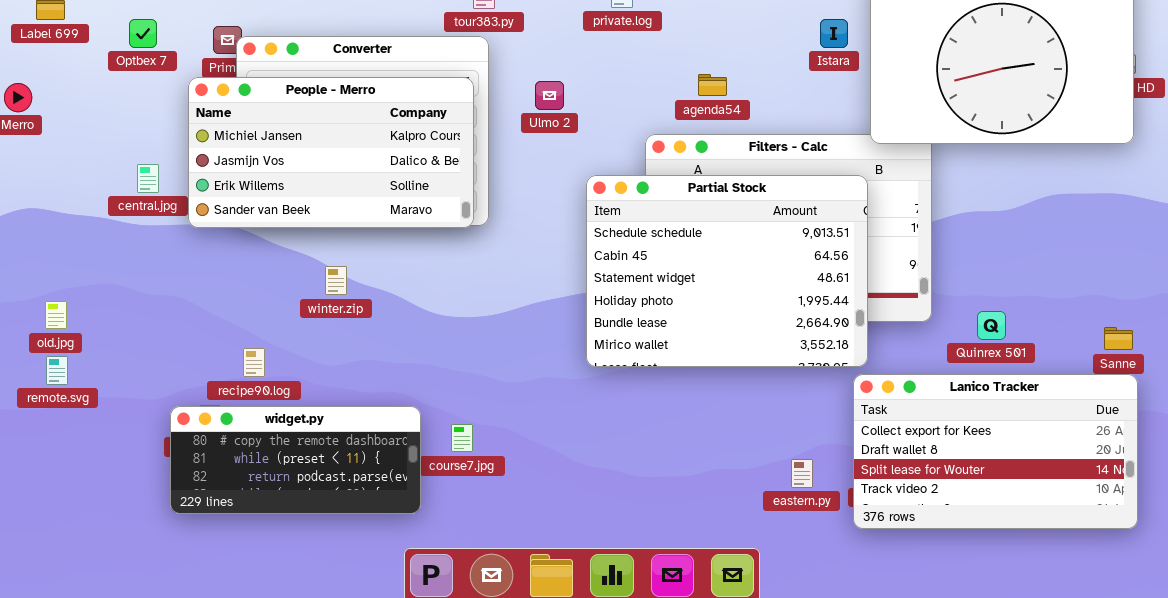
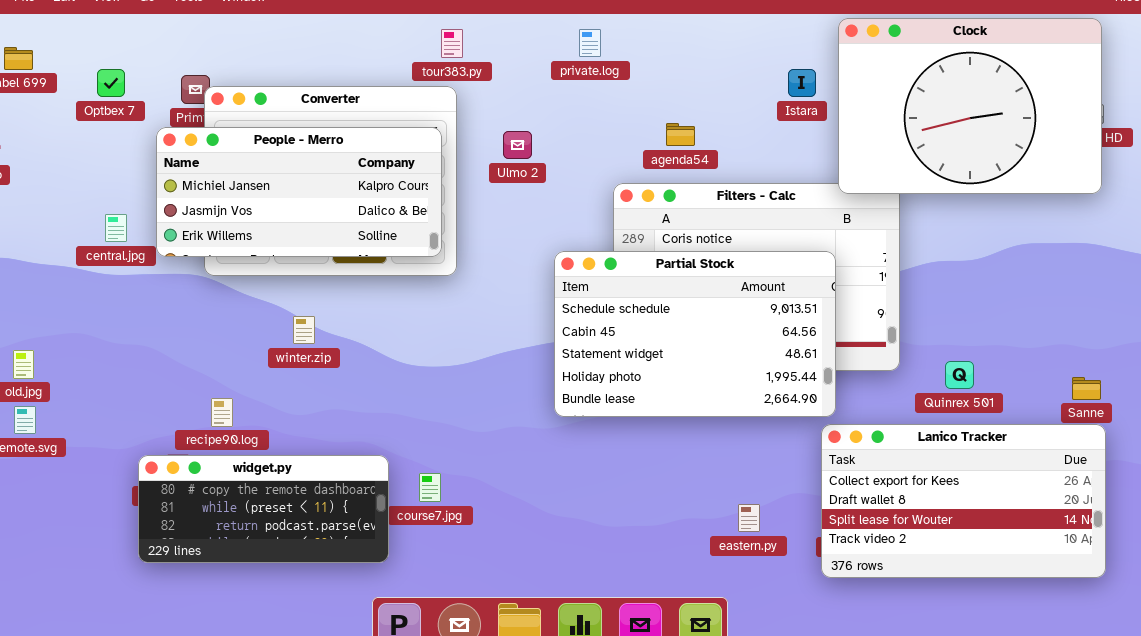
People - Merro: [188,77,474,228] -> [156,127,442,257], resized
Partial Stock: [586,175,868,367] -> [554,251,836,417], resized
eastern.py: [791,459,813,488] -> [738,504,760,532], moved

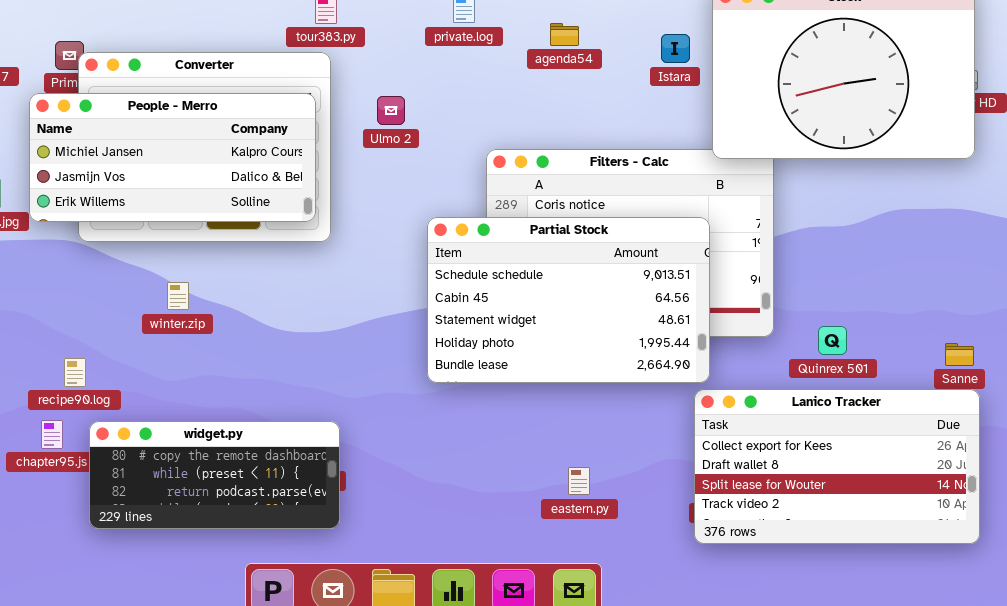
agenda54: [666,123,695,146] -> [550,23,579,46], moved
recipe90.log: [211,398,233,427] -> [64,358,86,387], moved
widget.py: [138,455,389,563] -> [89,421,340,529], moved
eastern.py: [738,504,760,532] -> [568,467,590,495], moved

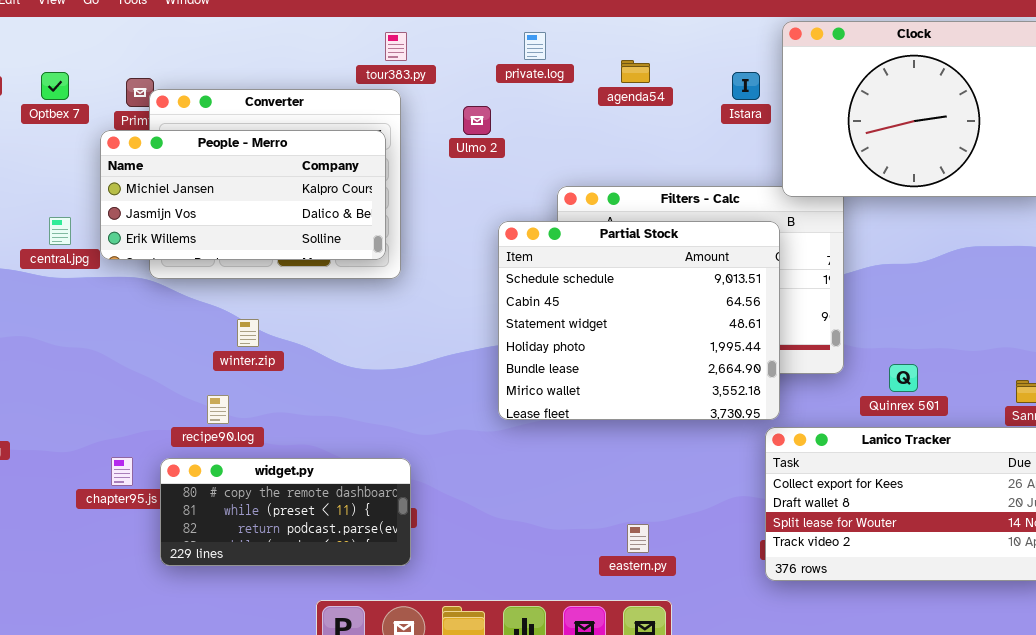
Ulmo 2: [377,96,405,125] -> [463,106,491,135], moved
Partial Stock: [427,217,710,383] -> [498,221,780,420], resized
recipe90.log: [64,358,86,387] -> [207,395,229,424], moved
eastern.py: [568,467,590,495] -> [627,524,649,553], moved

